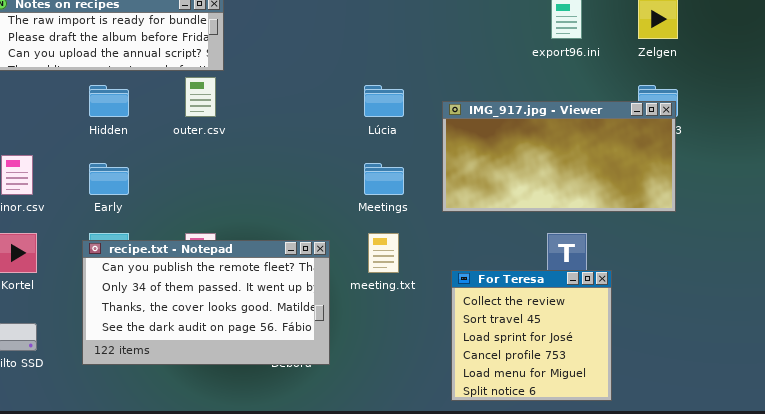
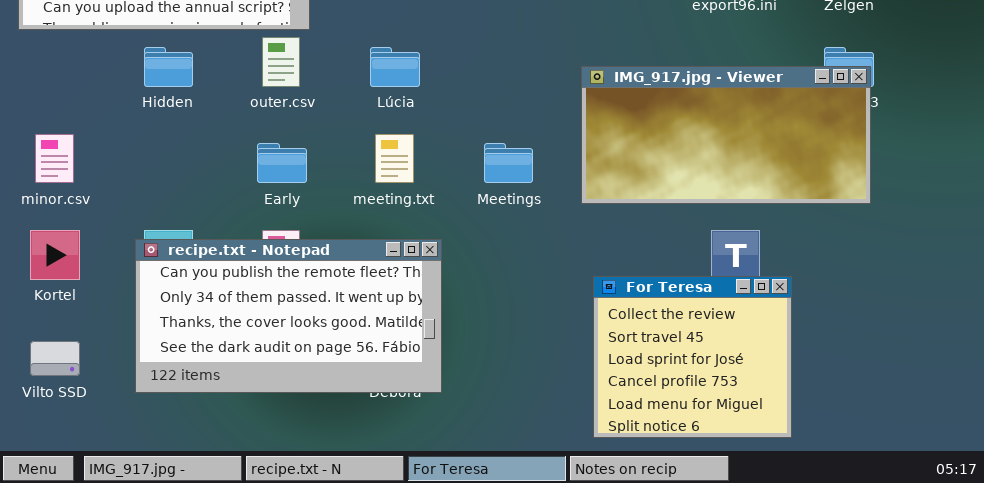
Lúcia: [364,85,404,117] -> [370,47,420,87], moved
Early: [89,163,129,195] -> [257,143,307,183], moved
meeting.txt: [368,233,399,273] -> [375,134,414,183], moved

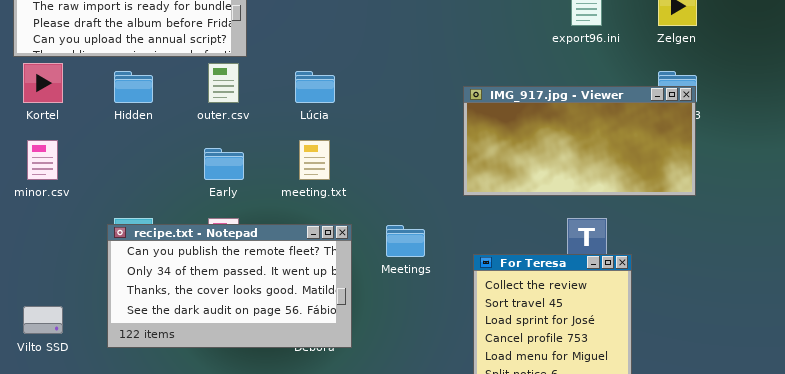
Meetings: [484,143,533,183] -> [386,225,425,257], moved
Kortel: [30,230,80,280] -> [23,63,63,103], moved

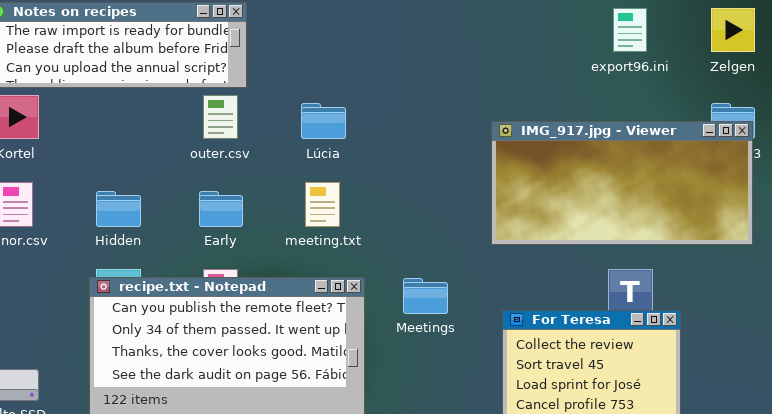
Hidden: [114,71,153,103] -> [96,191,141,227], moved

